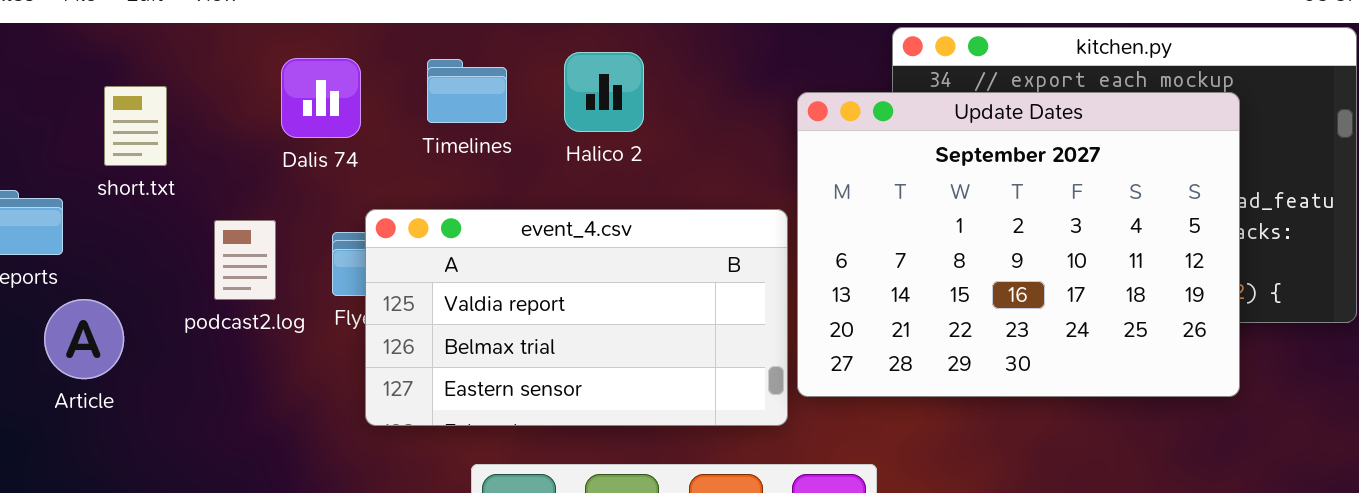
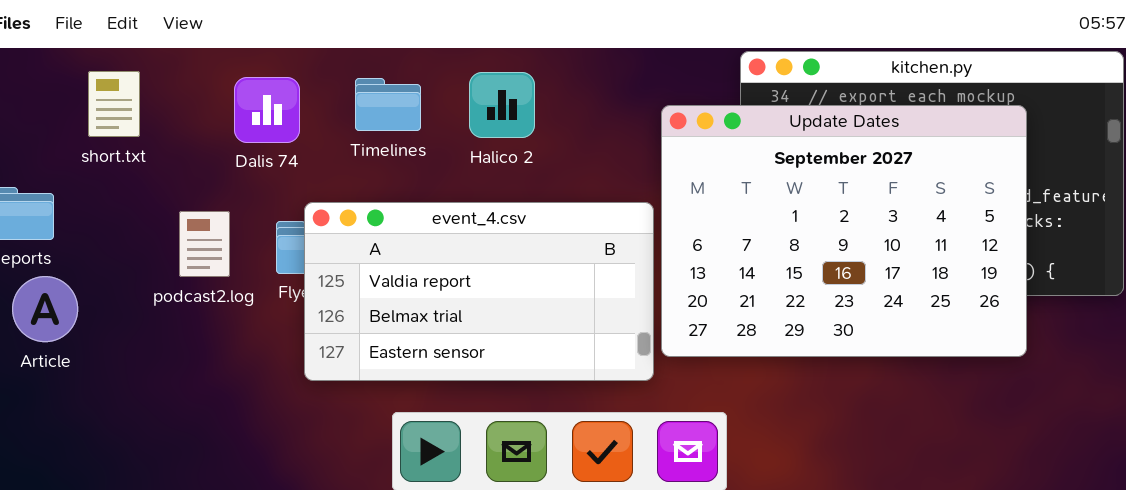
short.txt: [104,86,167,166] -> [88,71,140,137], moved
Article: [44,299,124,379] -> [12,276,78,342], moved

